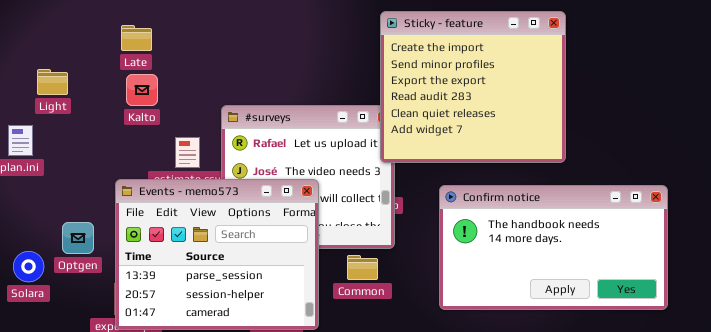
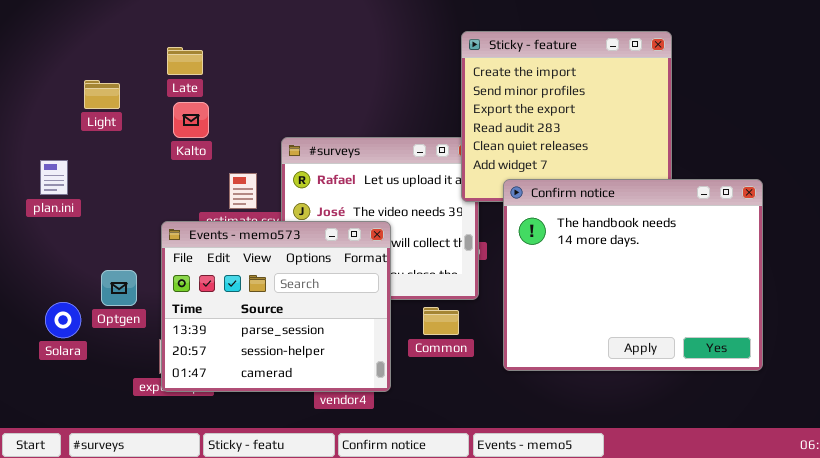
Light: [37,69,68,95] -> [84,80,120,109], moved
Confirm notice: [439,185,668,310] -> [503,179,763,371], moved, resized

